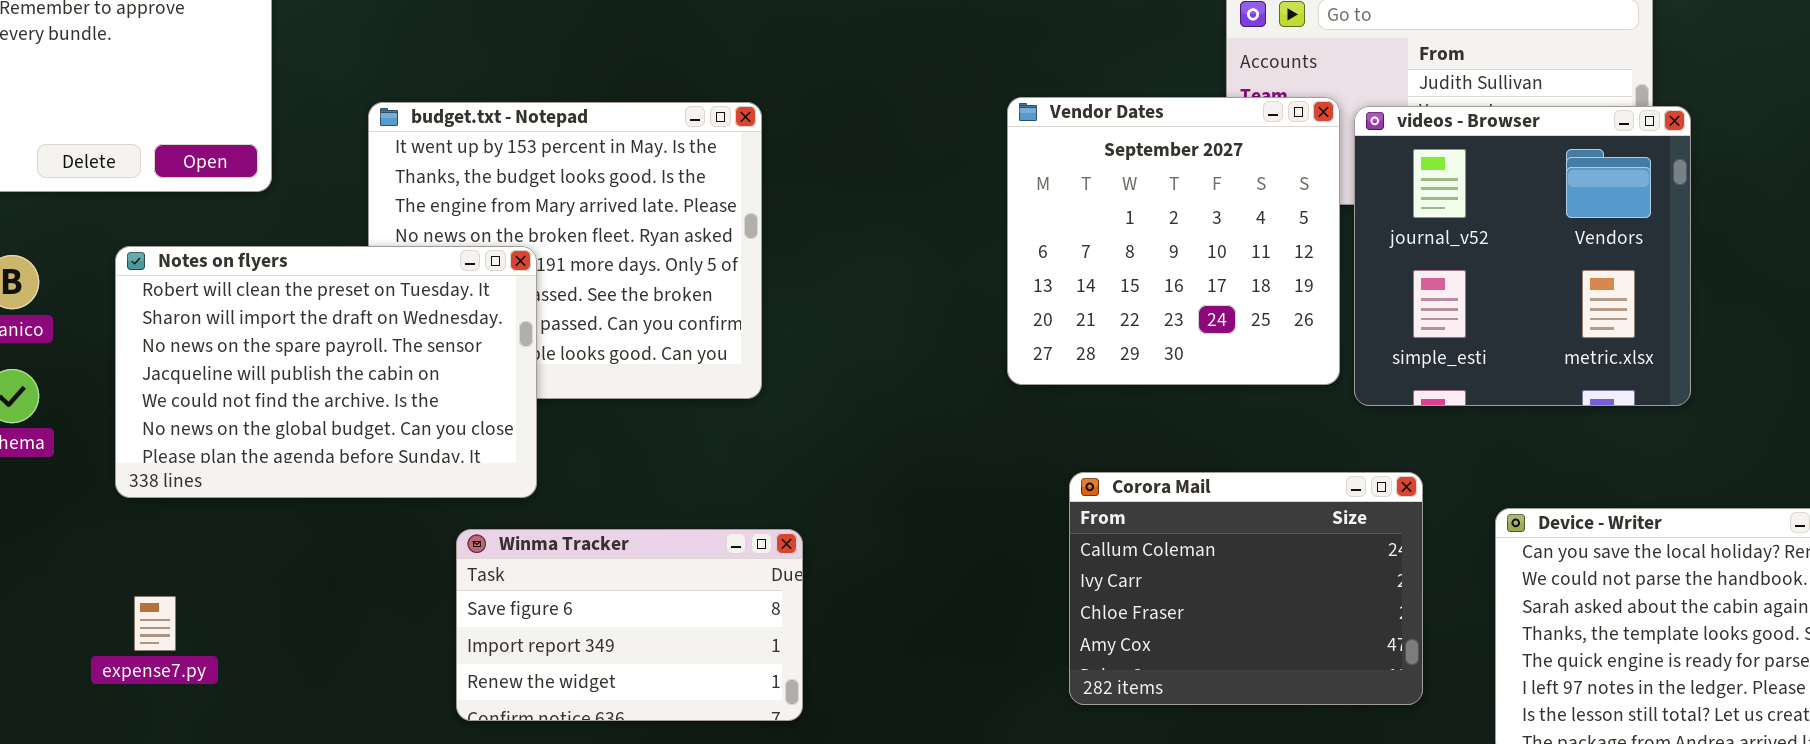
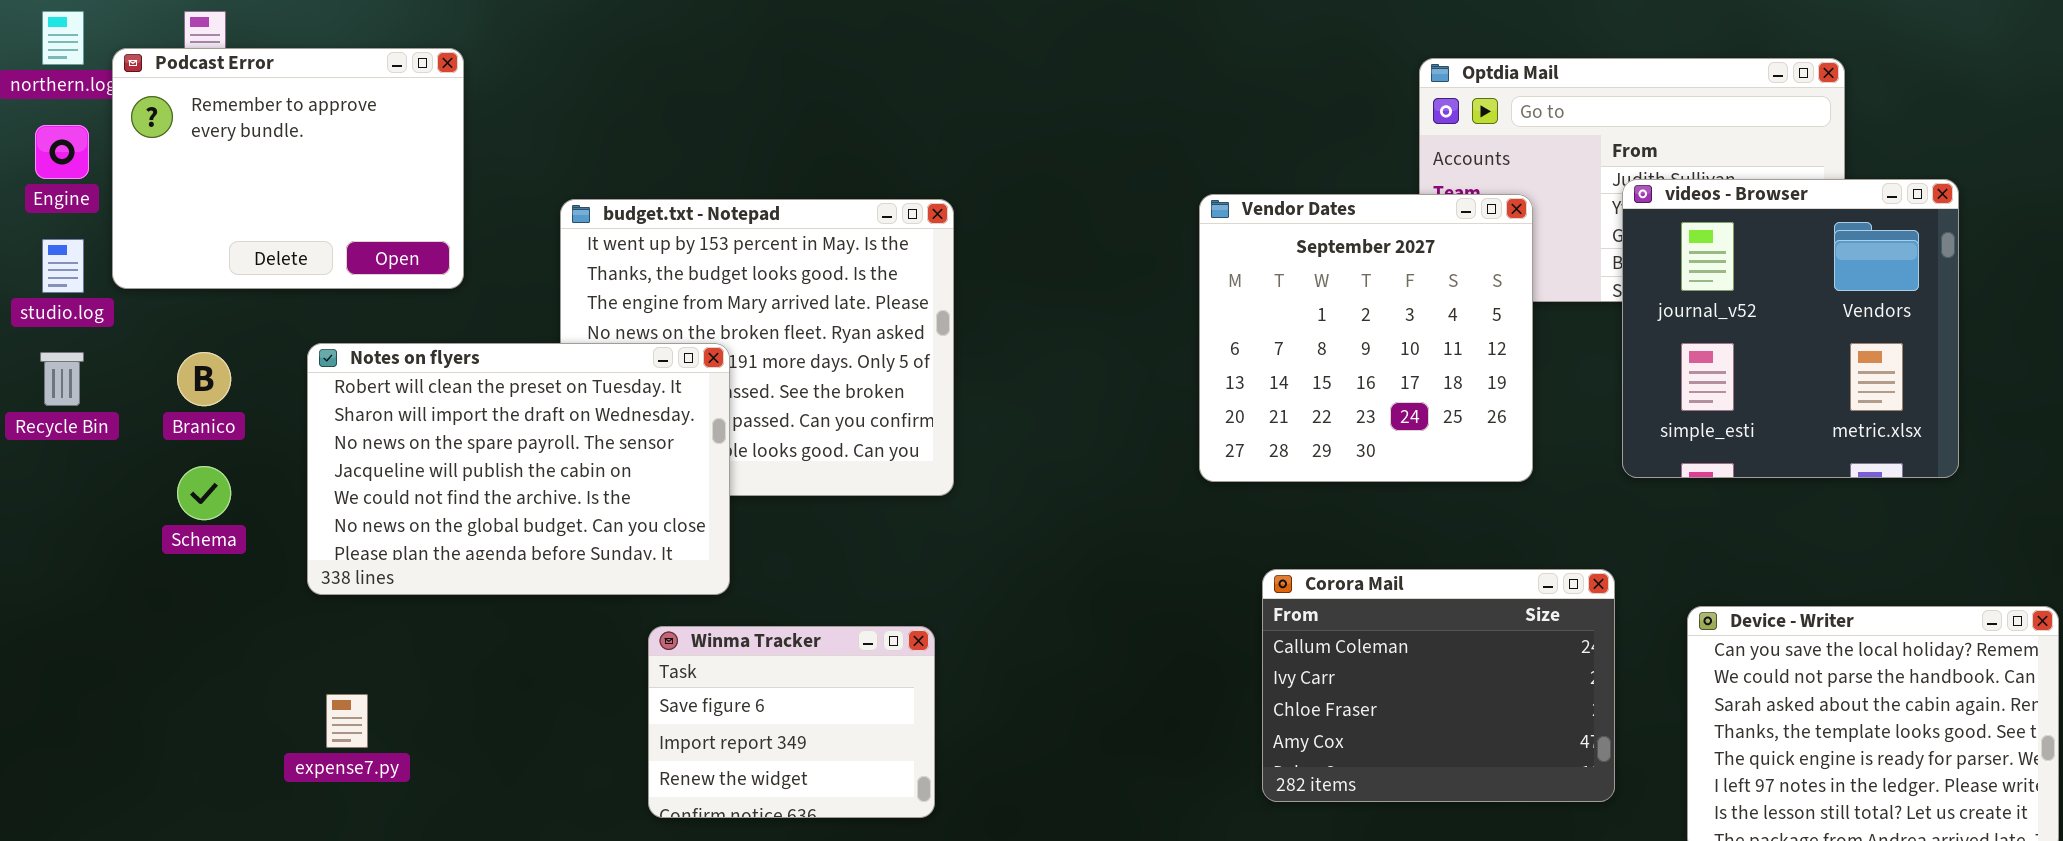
videos - Browser: [1354,106,1691,406] -> [1622,179,1959,478], moved
Winma Tracker: [456,529,803,721] -> [648,626,935,818], resized

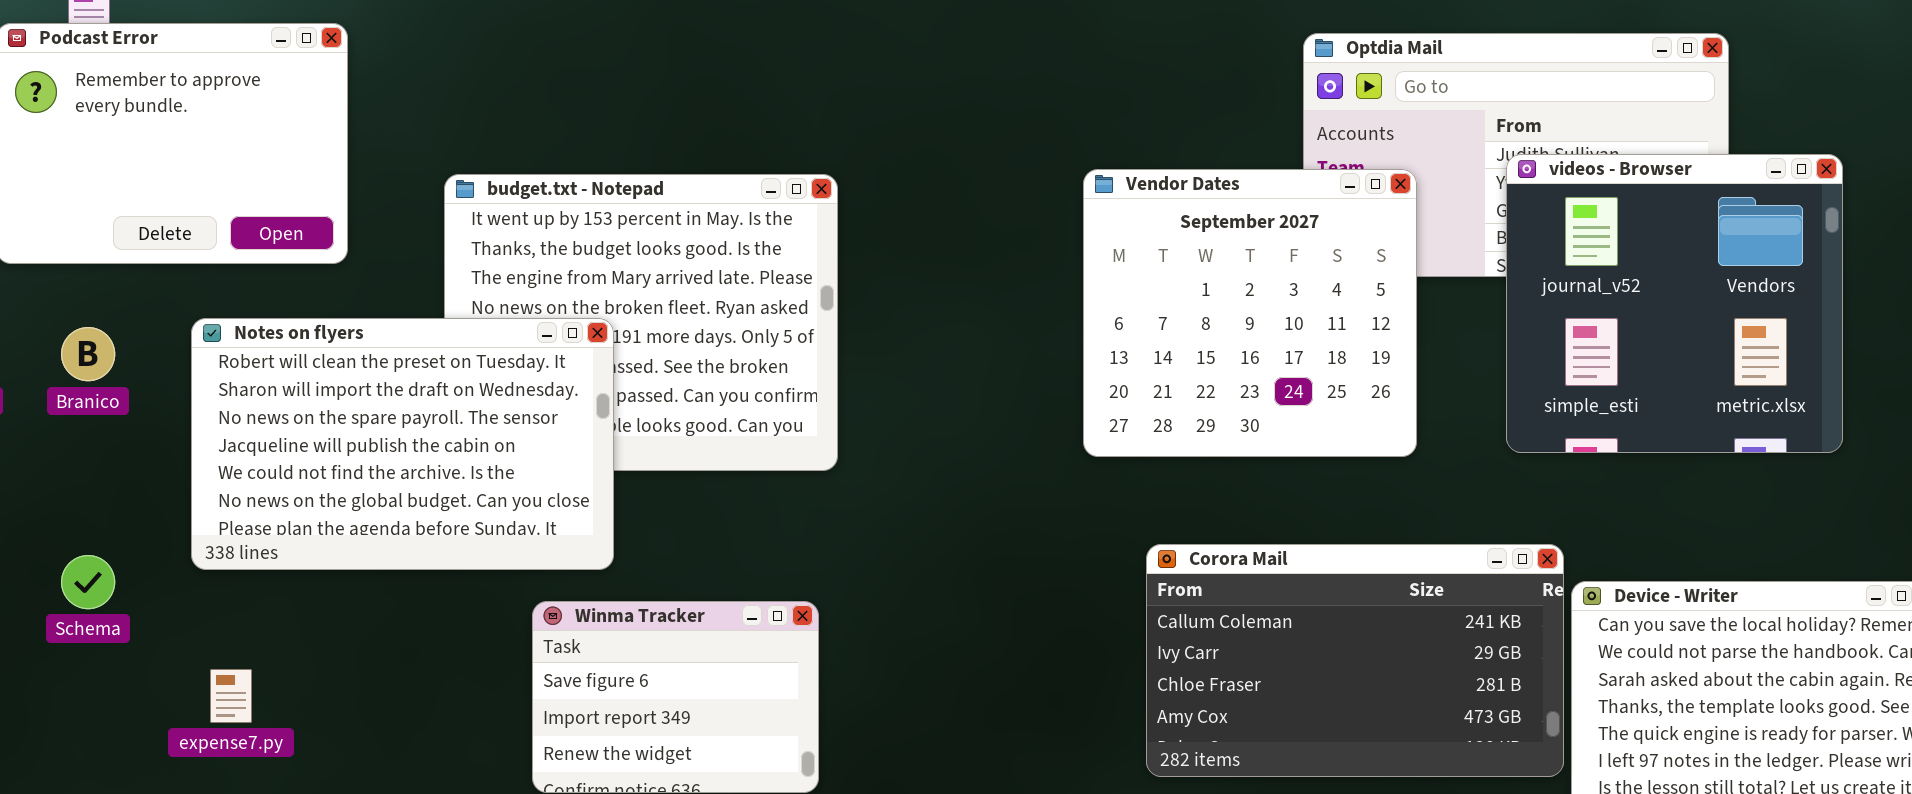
Schema: [177,466,231,520] -> [61,555,115,609], moved
Corora Mail: [1262,569,1615,802] -> [1146,544,1564,777], resized

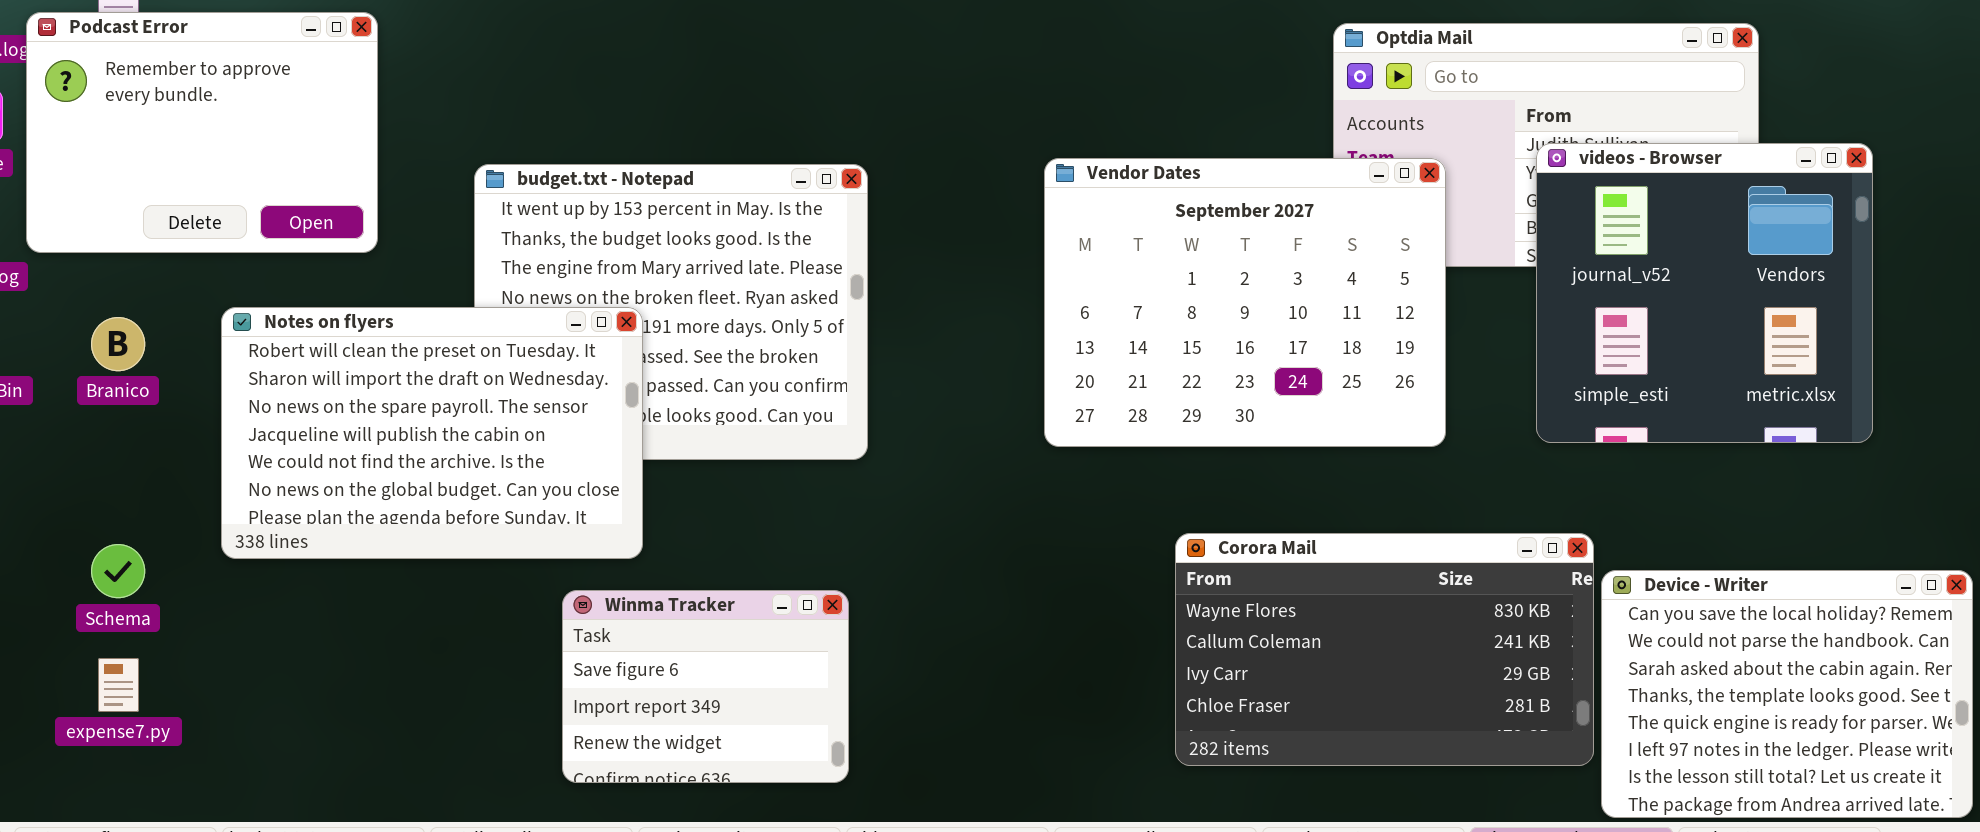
Vendor Dates: [1083,169,1417,457] -> [1044,158,1446,447], resized
Corora Mail: [1146,544,1564,777] -> [1175,533,1594,766], scrolled up 1 row
expense7.py: [210,669,252,723] -> [98,658,139,712], moved

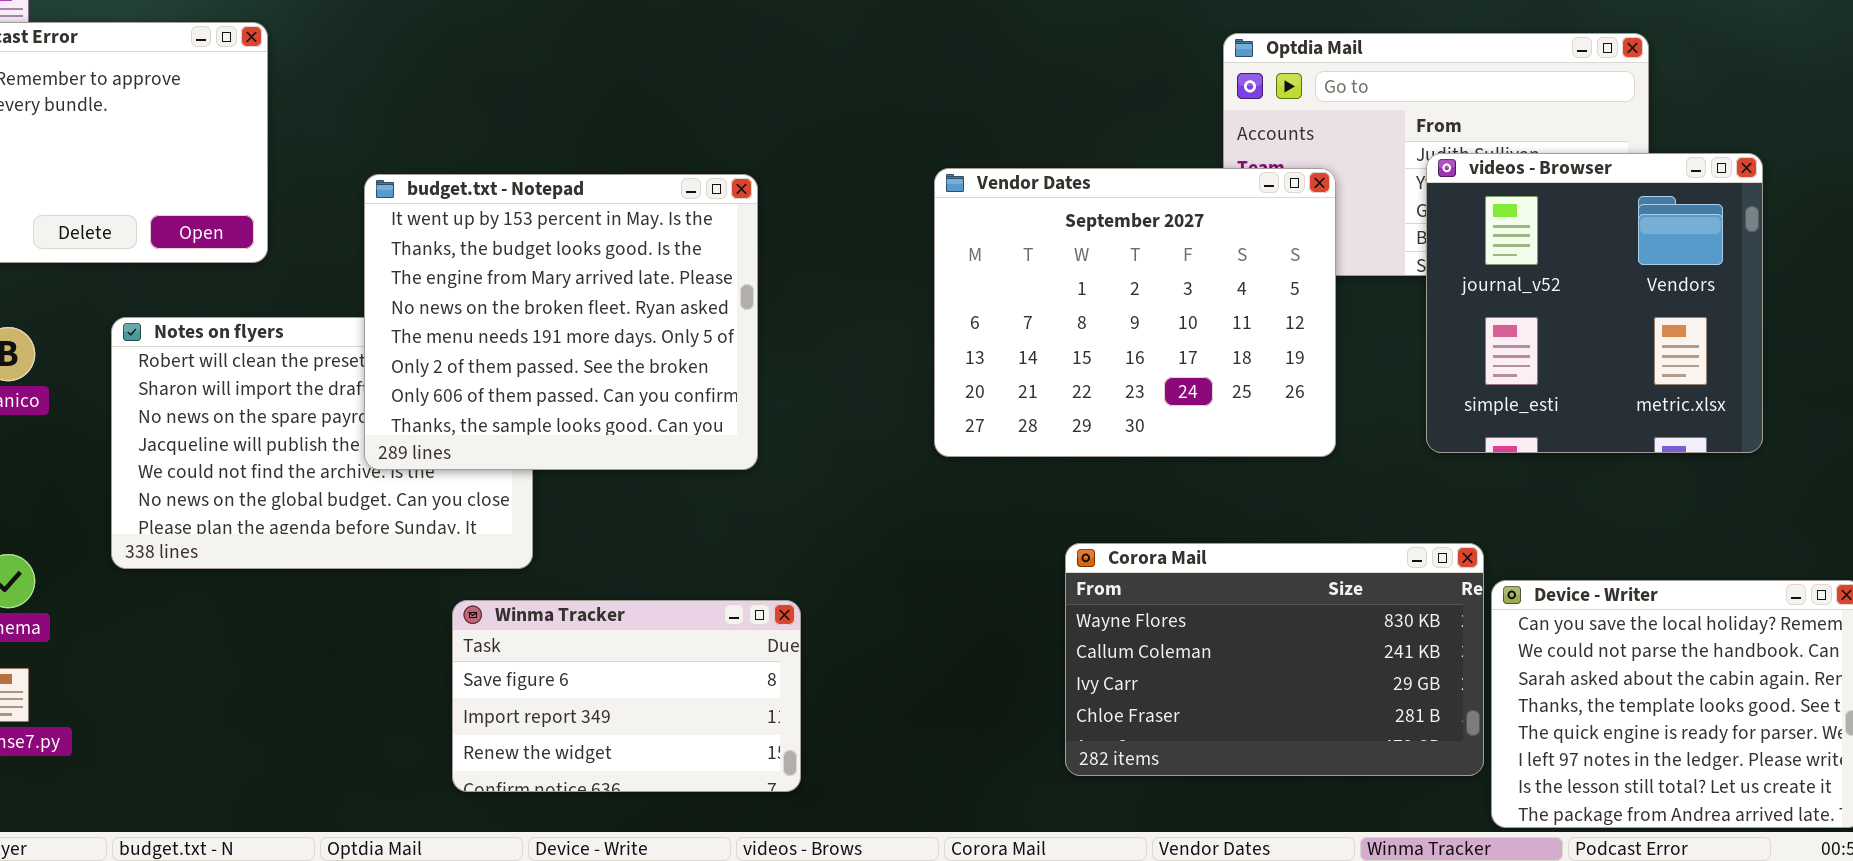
budget.txt - Notepad: [474,164,868,460] -> [364,174,758,470], raised
Winma Tracker: [562,590,849,783] -> [452,600,801,792], resized

